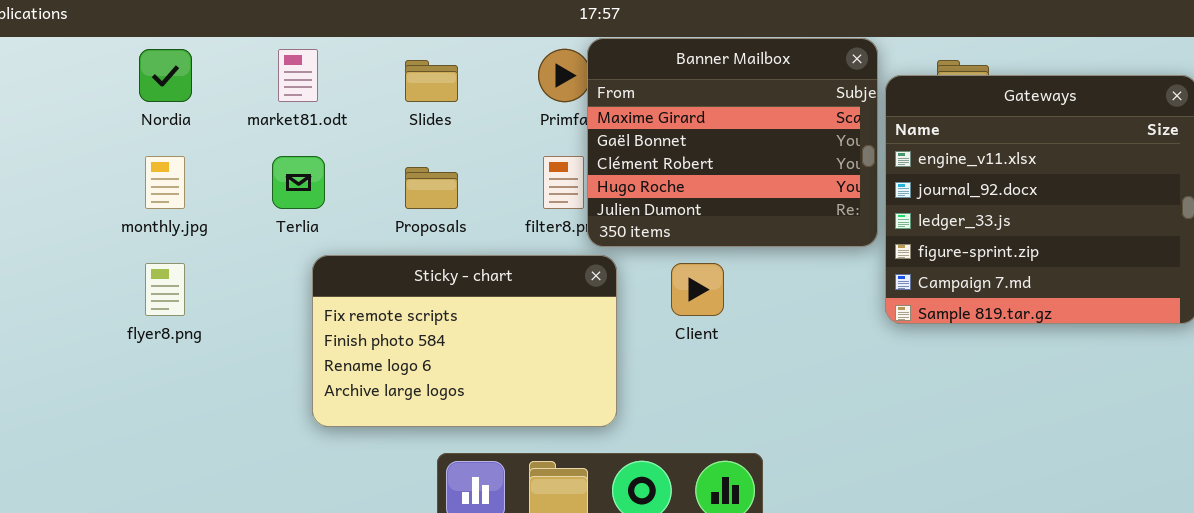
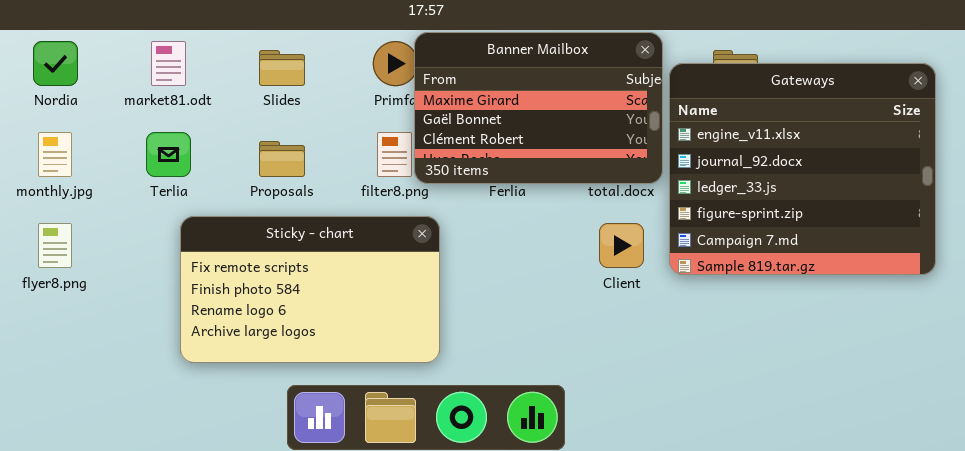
Banner Mailbox: [587,38,878,247] -> [414,32,663,184], resized
Client: [671,263,724,316] -> [599,223,644,268], moved

